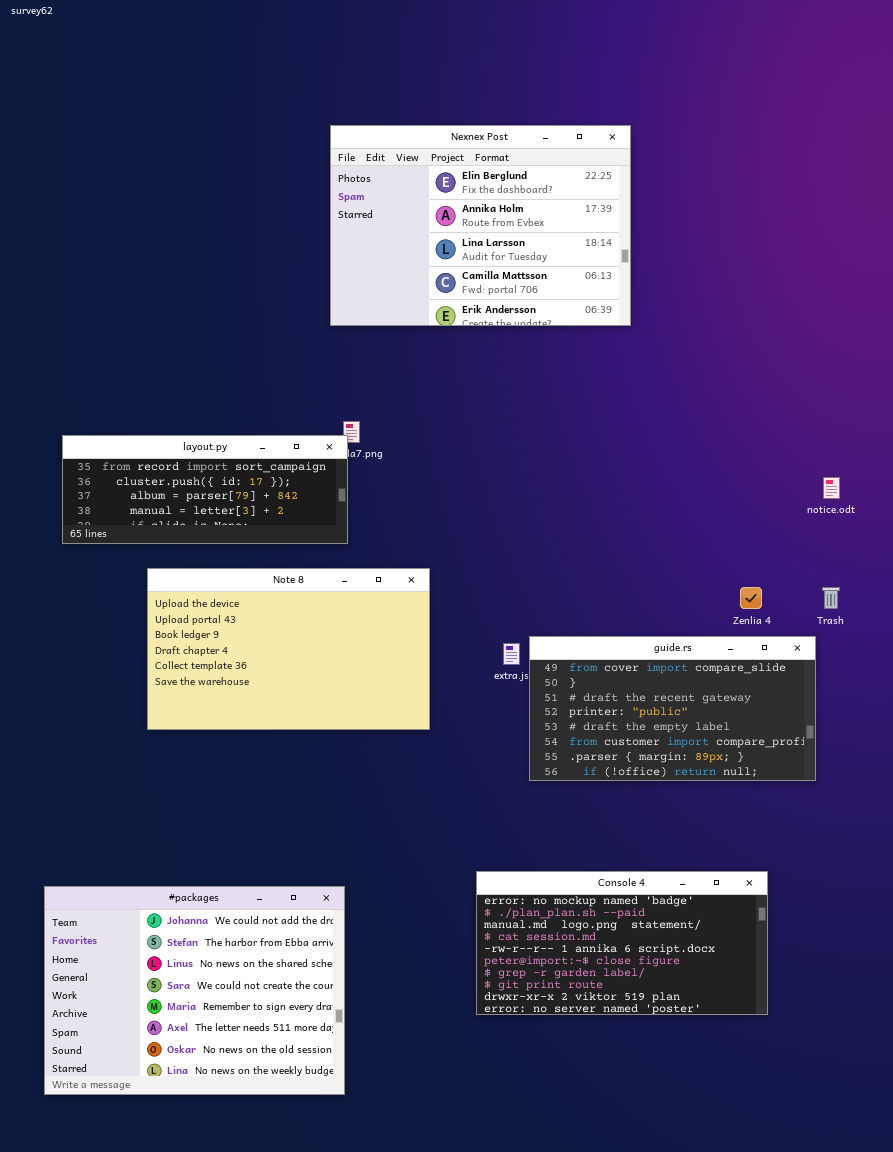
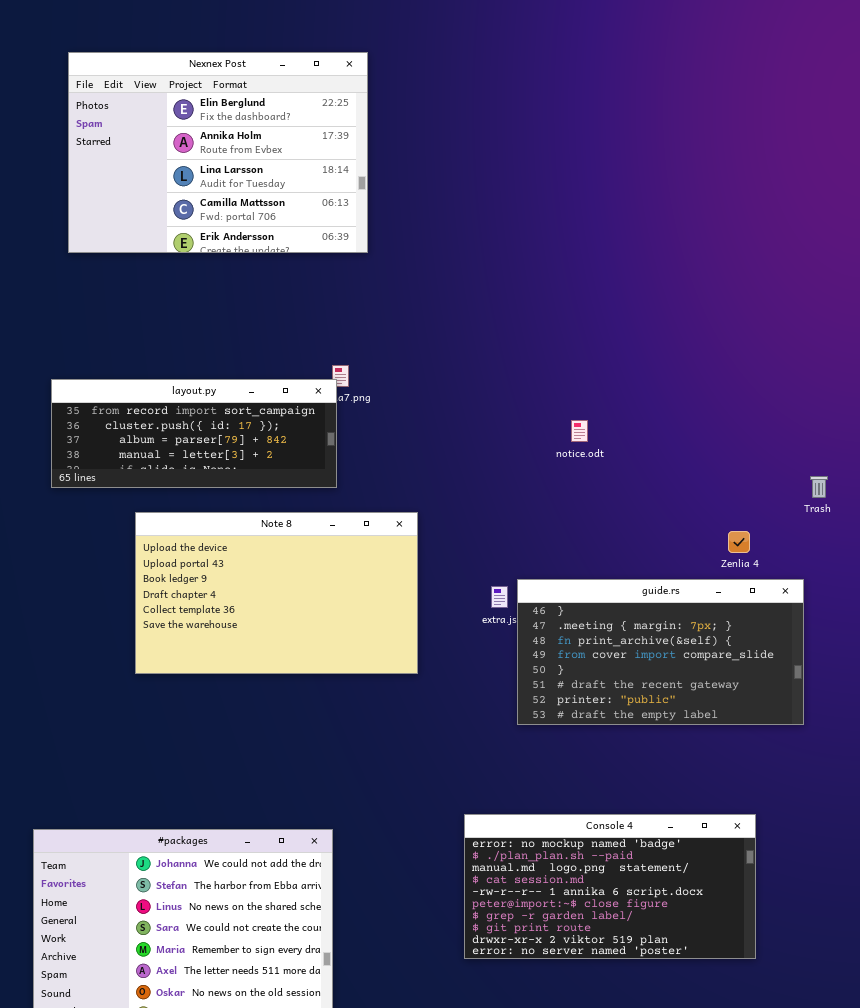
Nexnex Post: [330,125,631,326] -> [68,52,368,253], moved
notice.odt: [823,477,840,499] -> [571,420,588,442], moved
Trash: [822,587,840,609] -> [810,476,828,498], moved
guide.rs: [529,636,816,781] -> [517,579,804,725], scrolled up 3 rows

